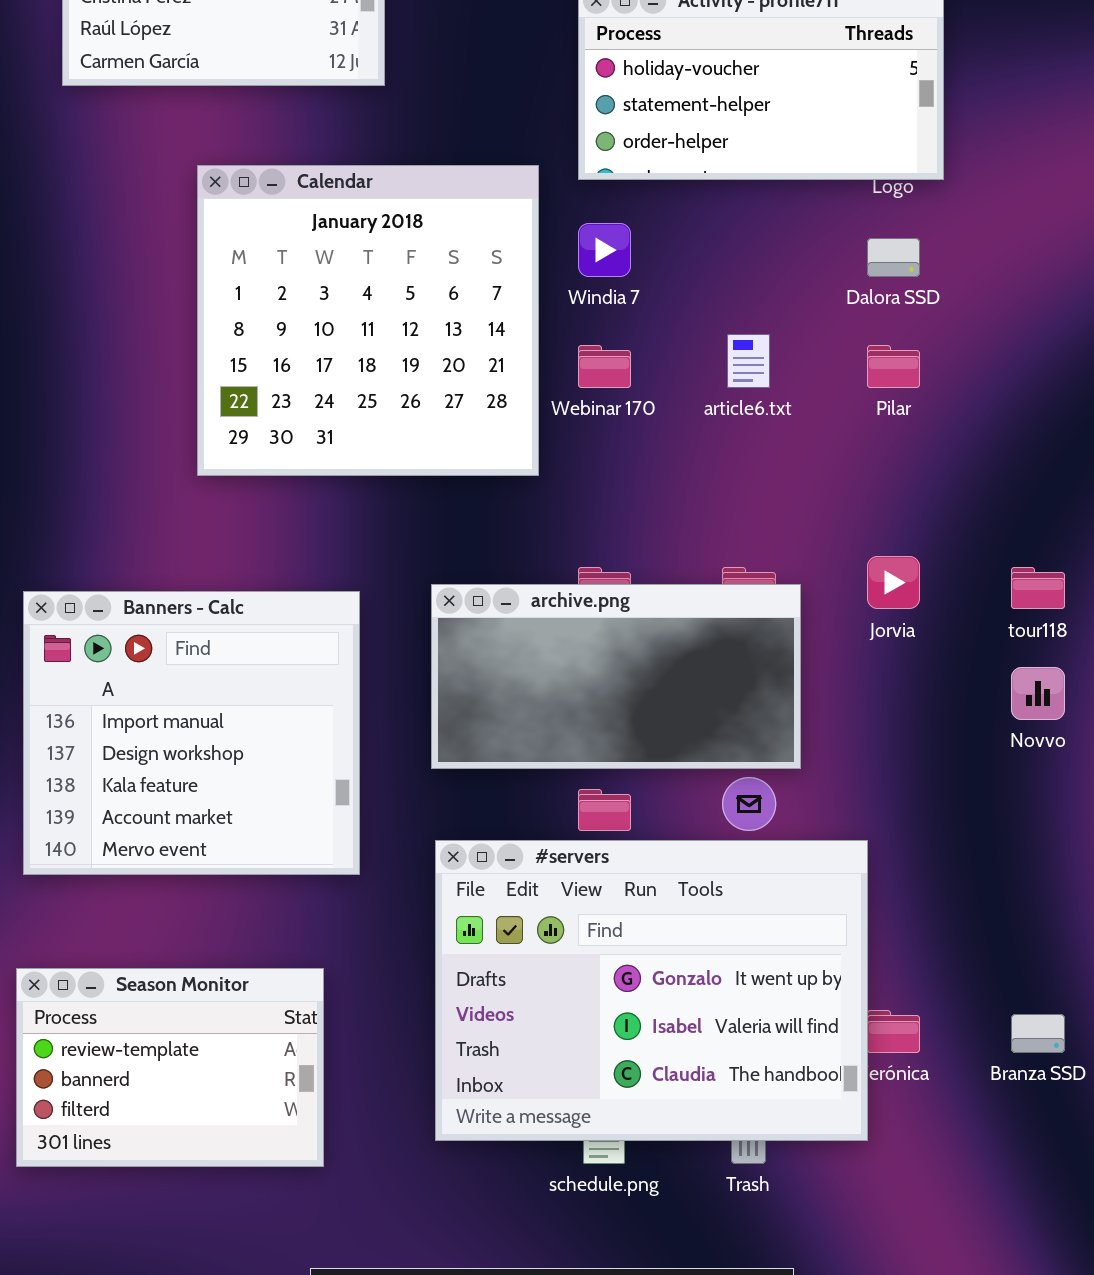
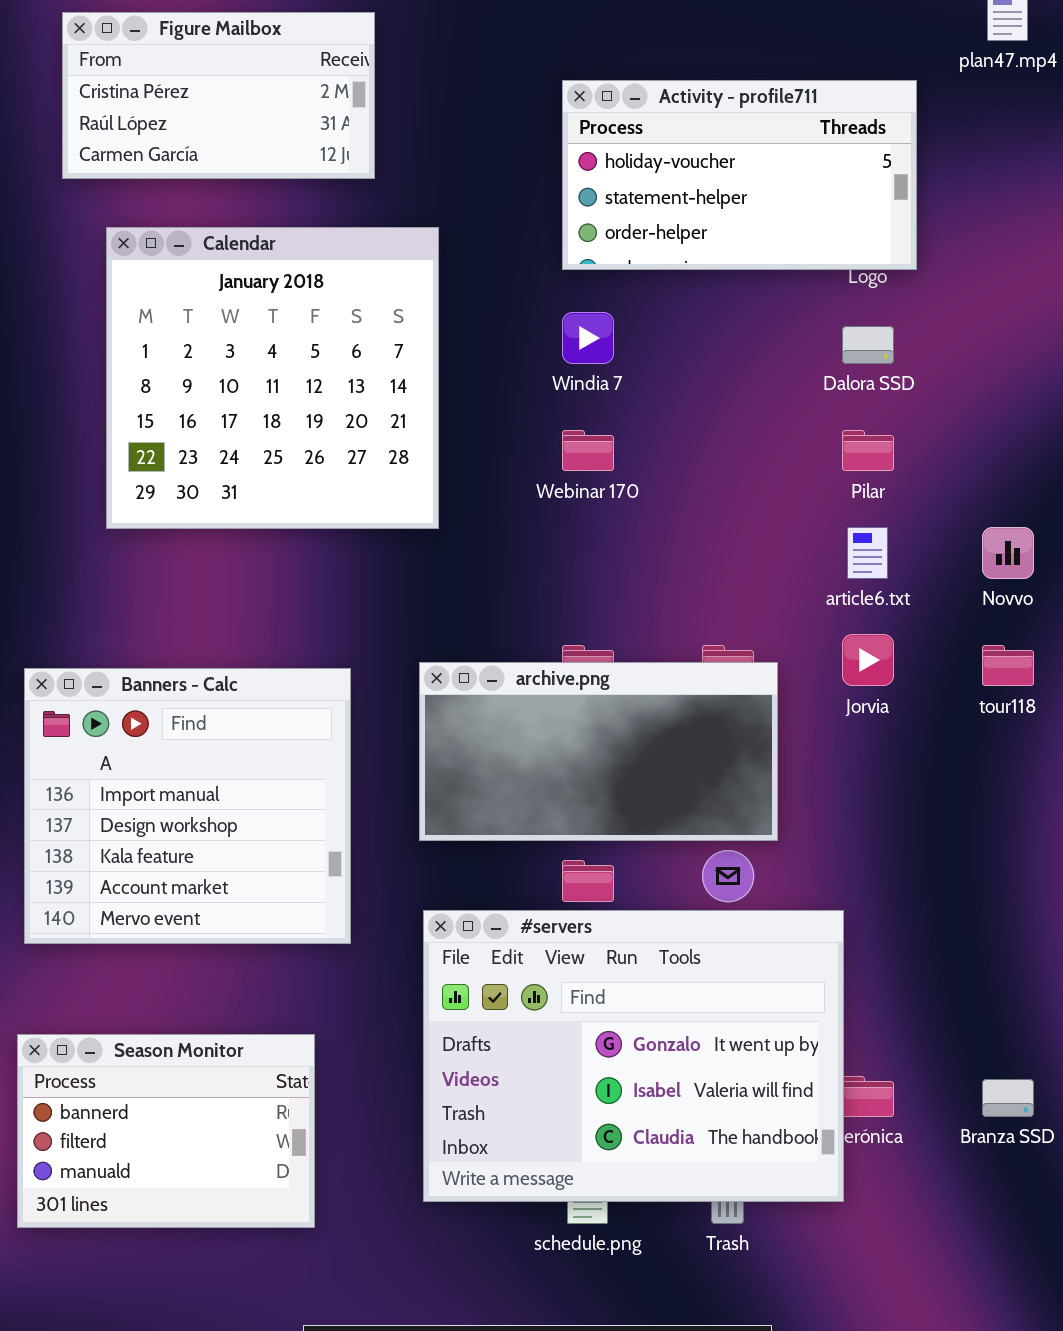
Calendar: [197,165,539,476] -> [106,227,439,529], moved
article6.txt: [727,334,770,388] -> [847,527,888,579], moved
Novvo: [1011,667,1065,720] -> [982,527,1034,579], moved
Season Monitor: [16,968,324,1167] -> [17,1034,315,1228], scrolled down 1 row

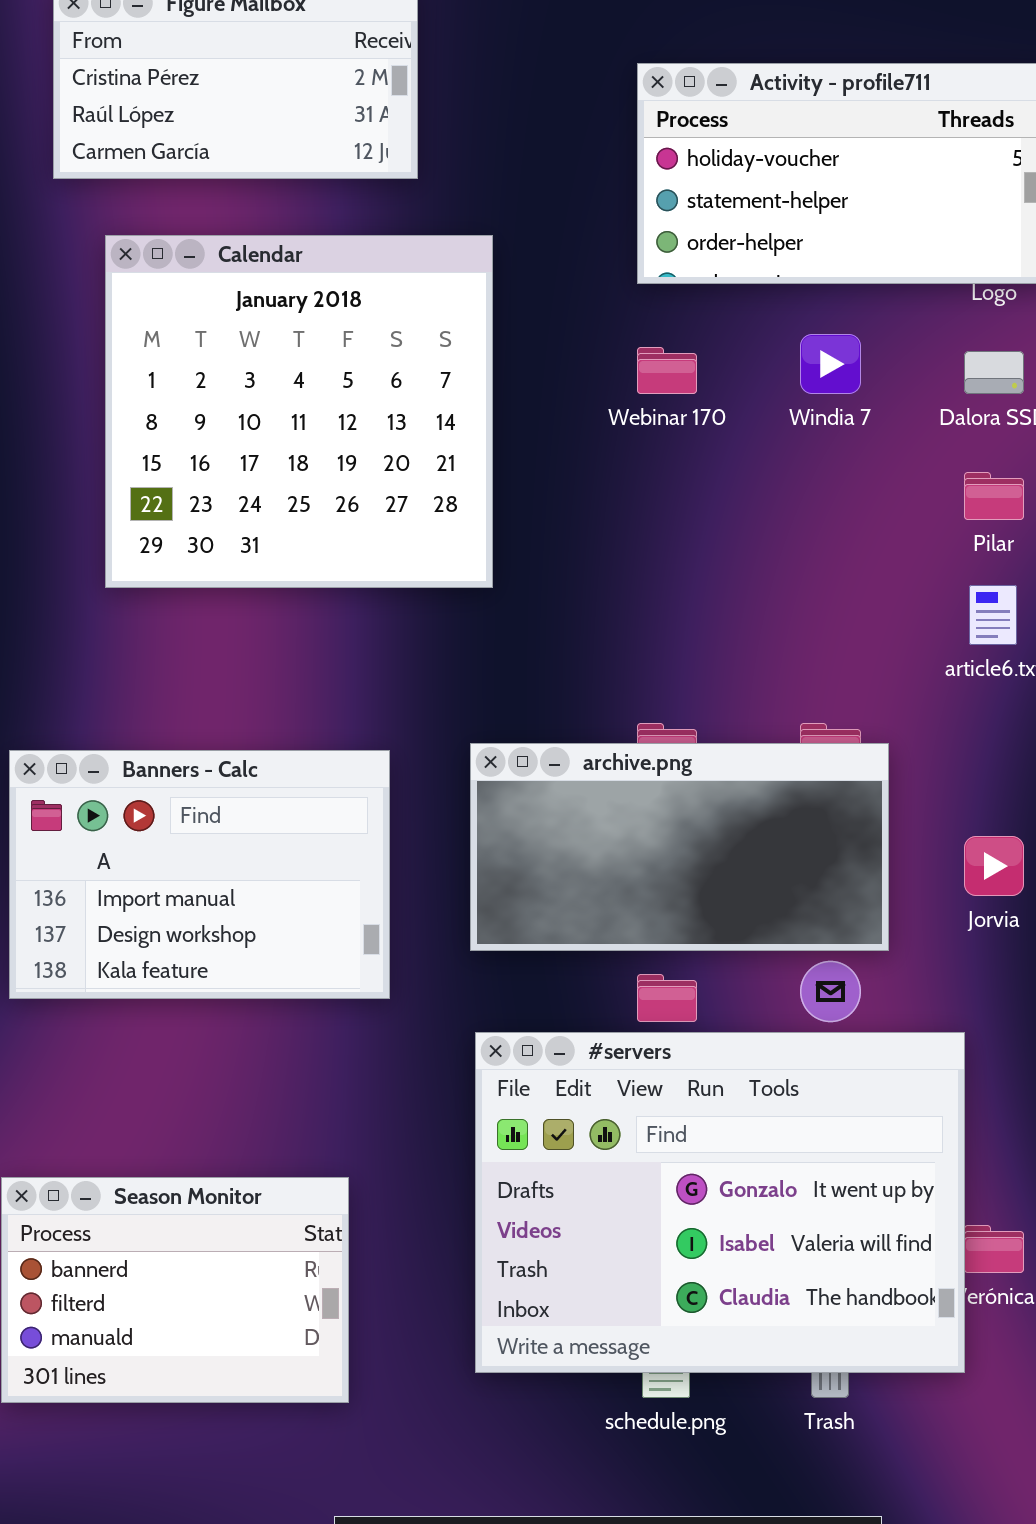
Windia 7: [562,312,614,364] -> [800,334,861,394], moved
Webinar 170: [562,430,614,471] -> [637,347,697,394], moved
Jorvia: [842,634,894,686] -> [964,836,1024,896], moved
Banners - Calc: [24,668,351,944] -> [9,750,390,999], resized

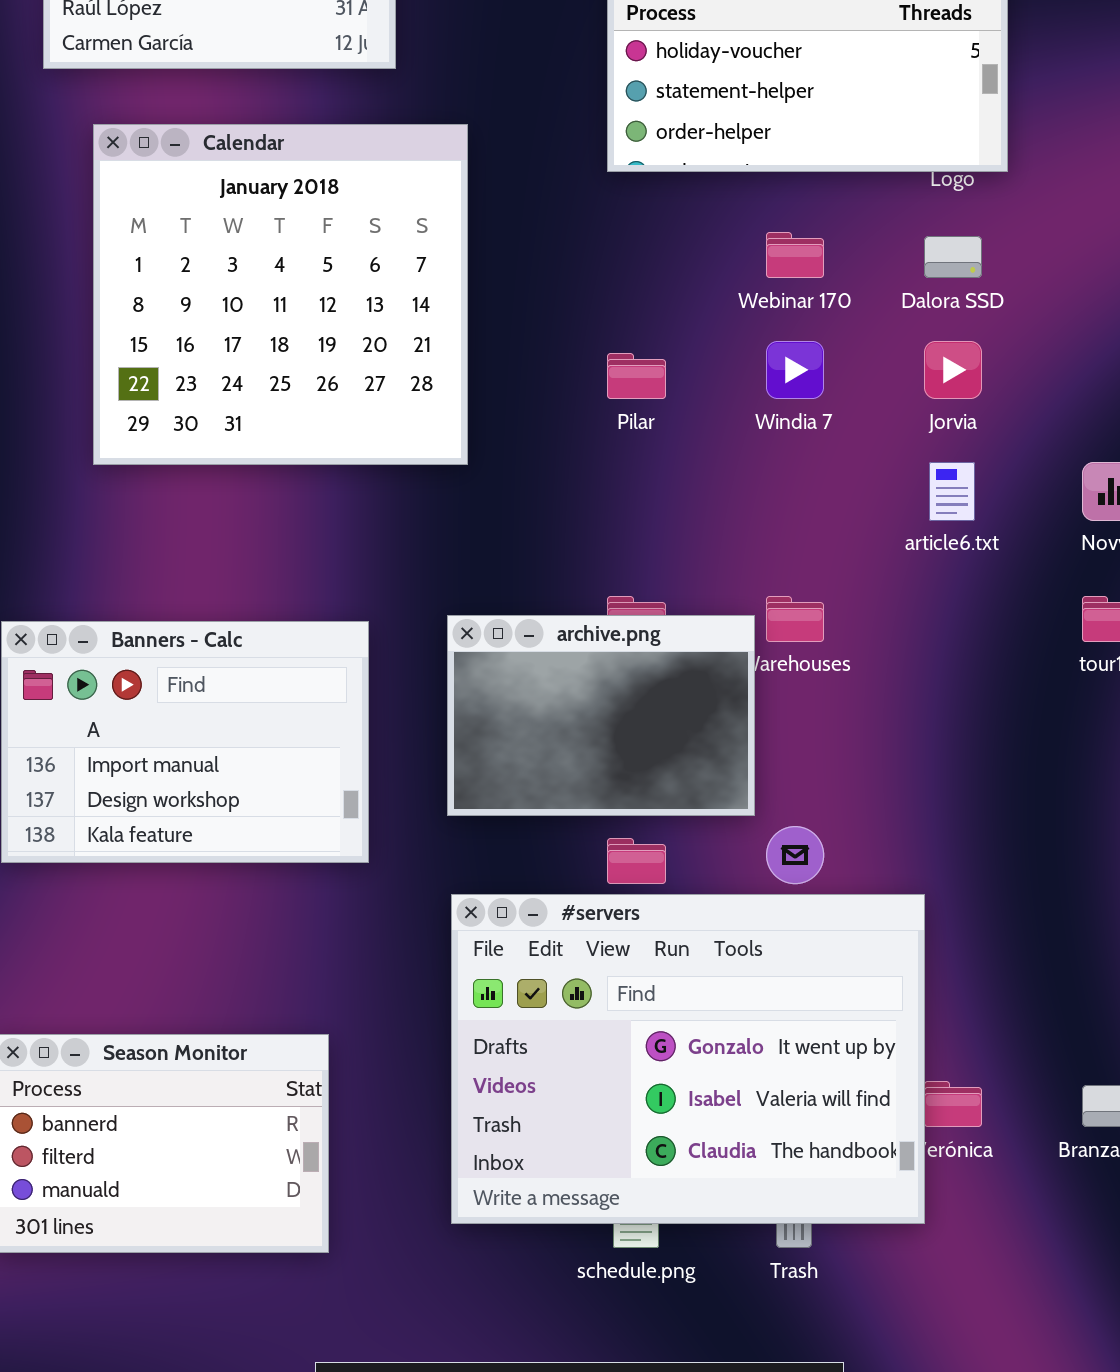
Windia 7: [800,334,861,394] -> [766,341,824,399], moved
Webinar 170: [637,347,697,394] -> [766,232,824,278], moved
Pilar: [964,472,1024,520] -> [607,353,666,399], moved
archive.png: [470,743,889,951] -> [447,615,755,816], resized
Jorvia: [964,836,1024,896] -> [924,341,982,399], moved

